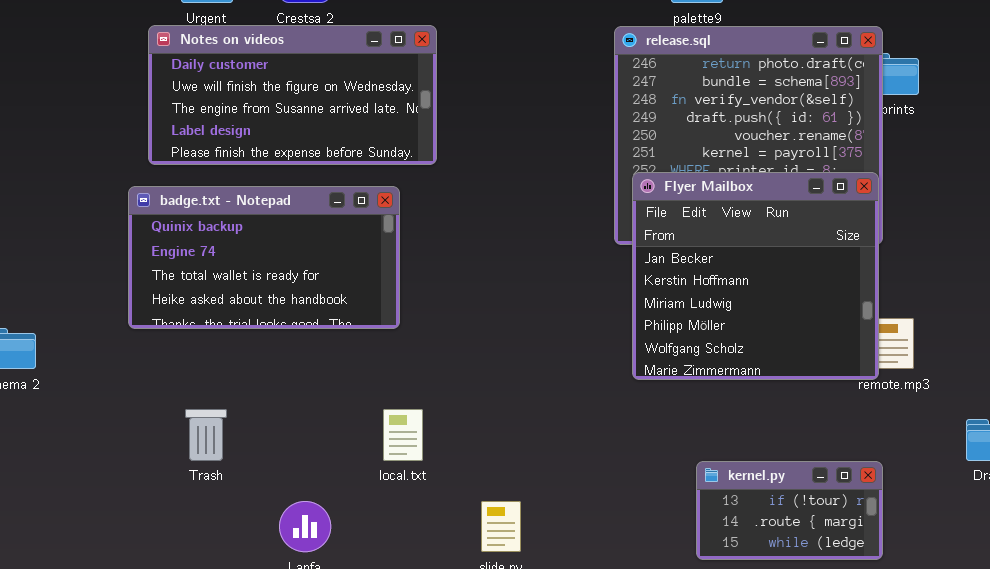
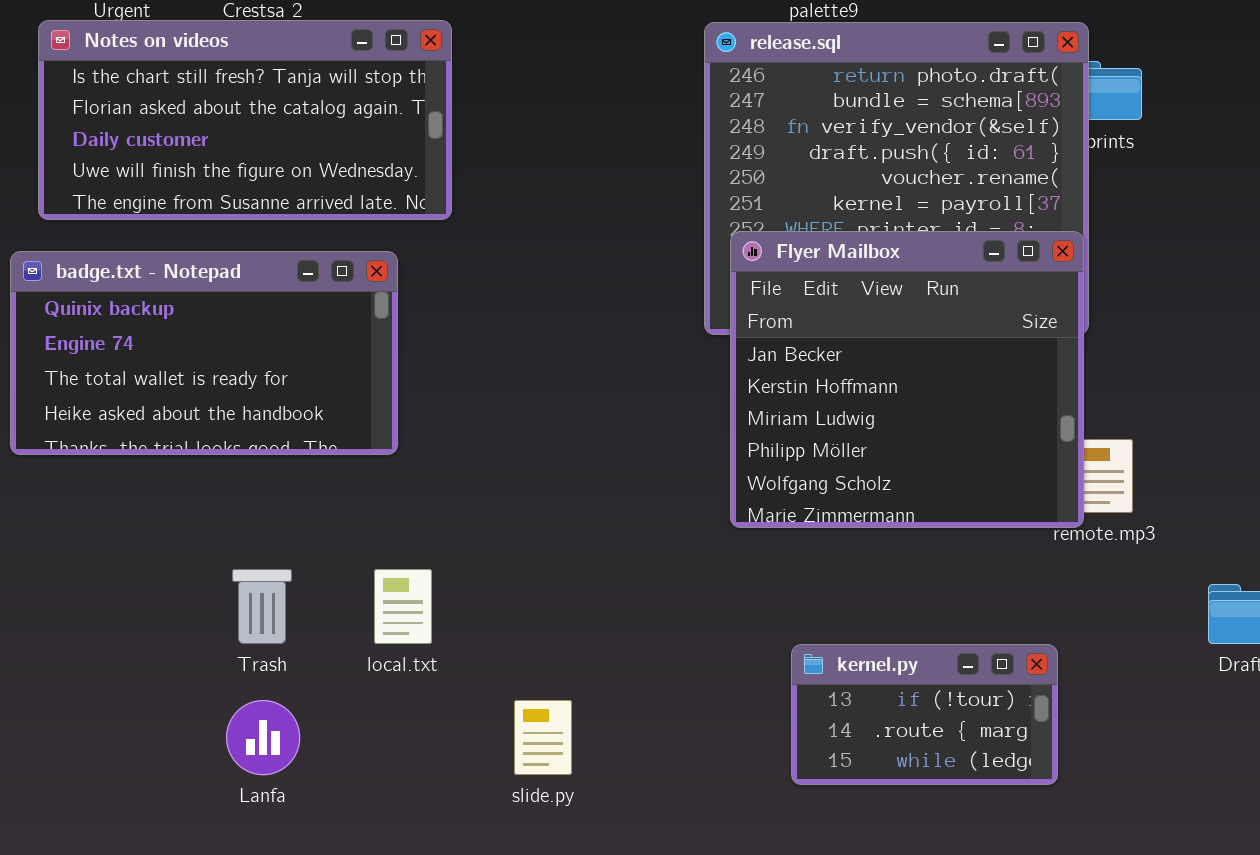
Notes on videos: [148,25,437,165] -> [38,20,452,220], scrolled up 2 rows
Trash: [185,409,227,461] -> [232,569,292,644], moved
kernel.py: [696,461,883,560] -> [791,644,1058,785], moved

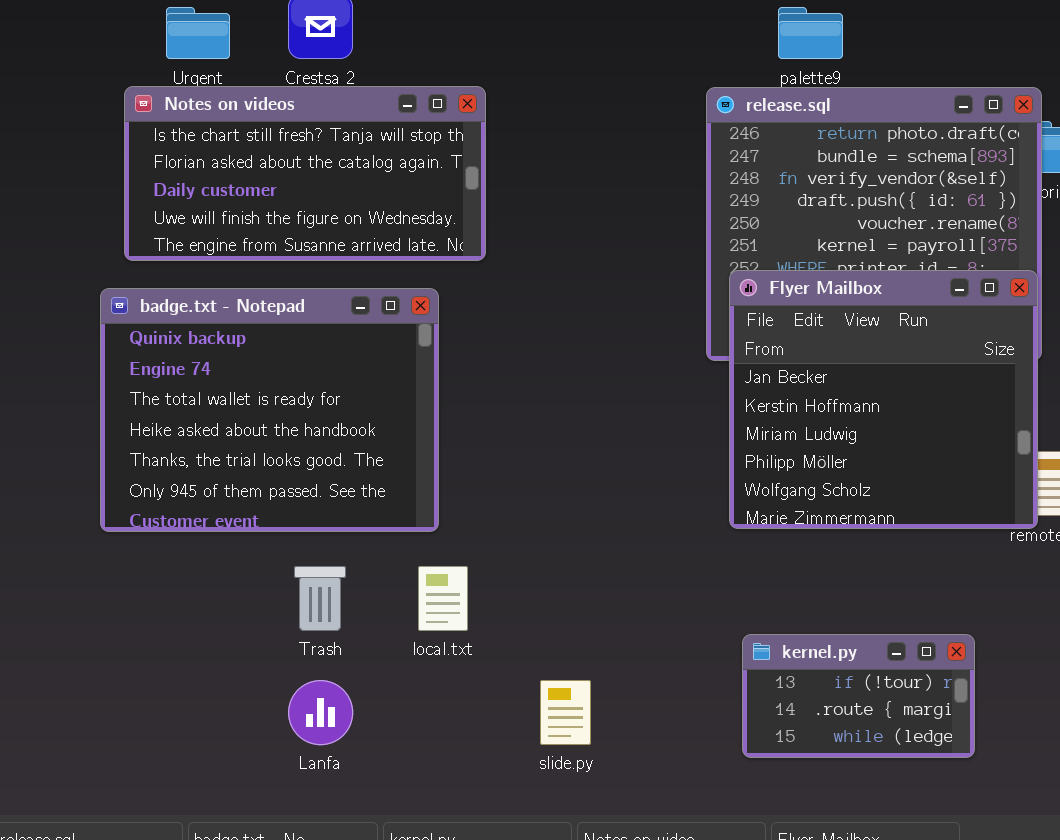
badge.txt - Notepad: [10,251,398,455] -> [100,288,439,532], resized
kernel.py: [791,644,1058,785] -> [742,634,975,758], moved

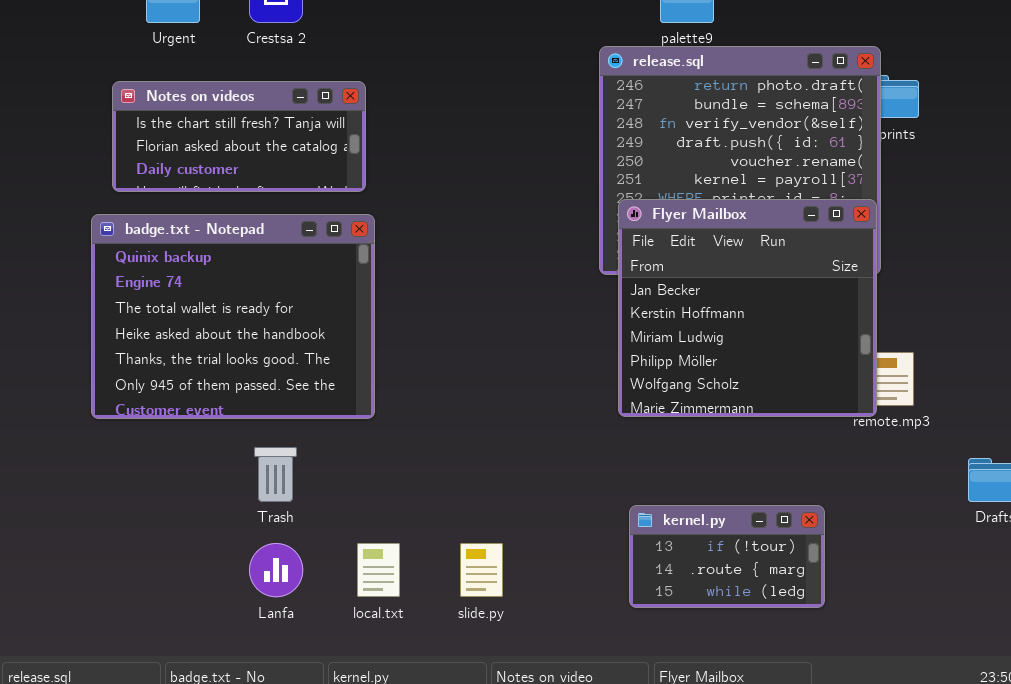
Notes on videos: [124,86,486,261] -> [112,81,366,192], resized
local.txt: [418,566,468,631] -> [357,543,400,597], moved

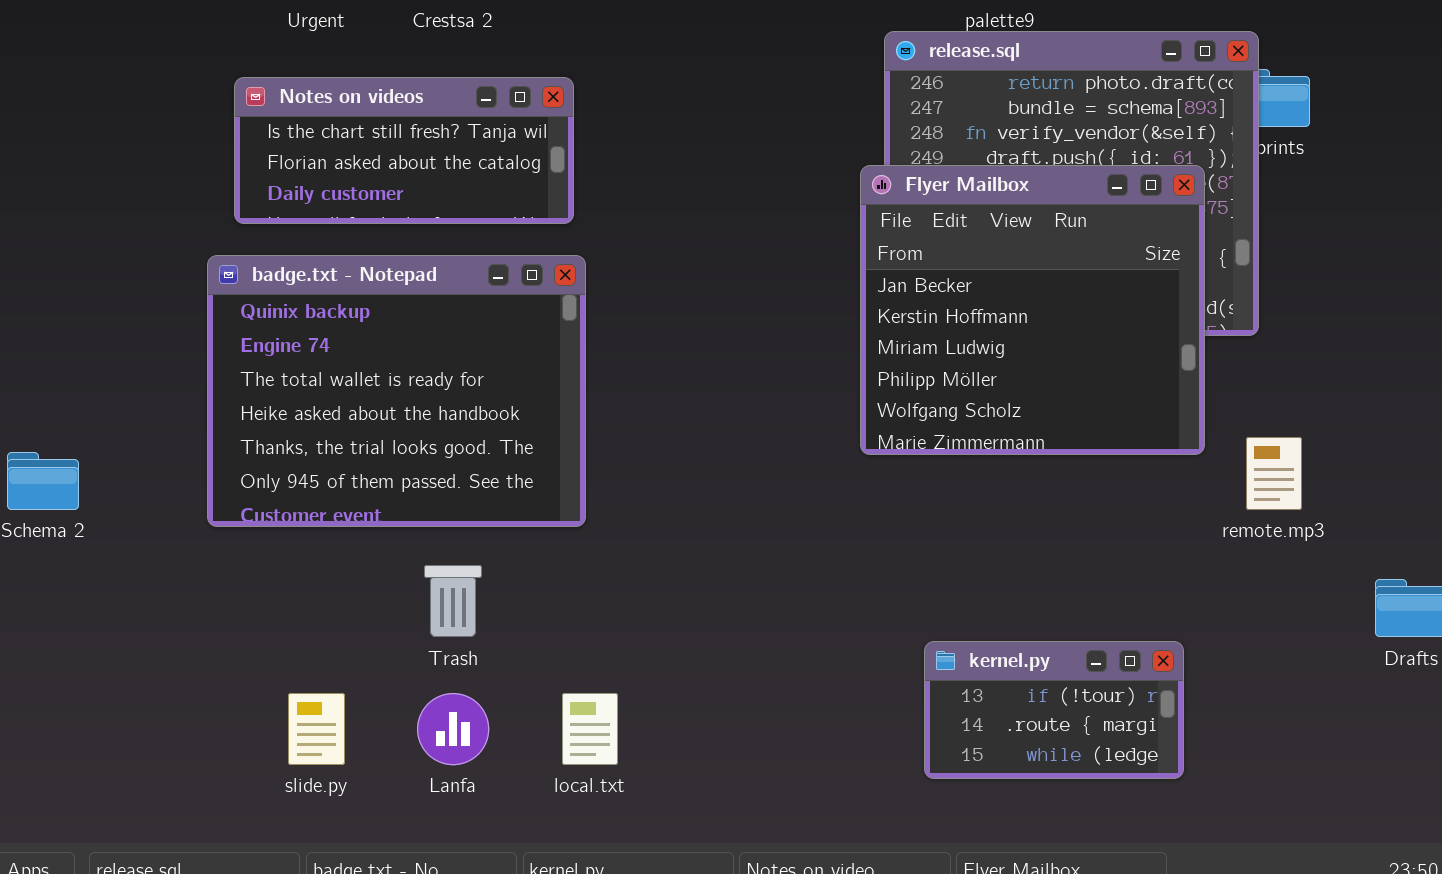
Flyer Mailbox: [618,199,877,417] -> [860,165,1205,455], moved
slide.py: [460,543,503,597] -> [288,693,345,765], moved

